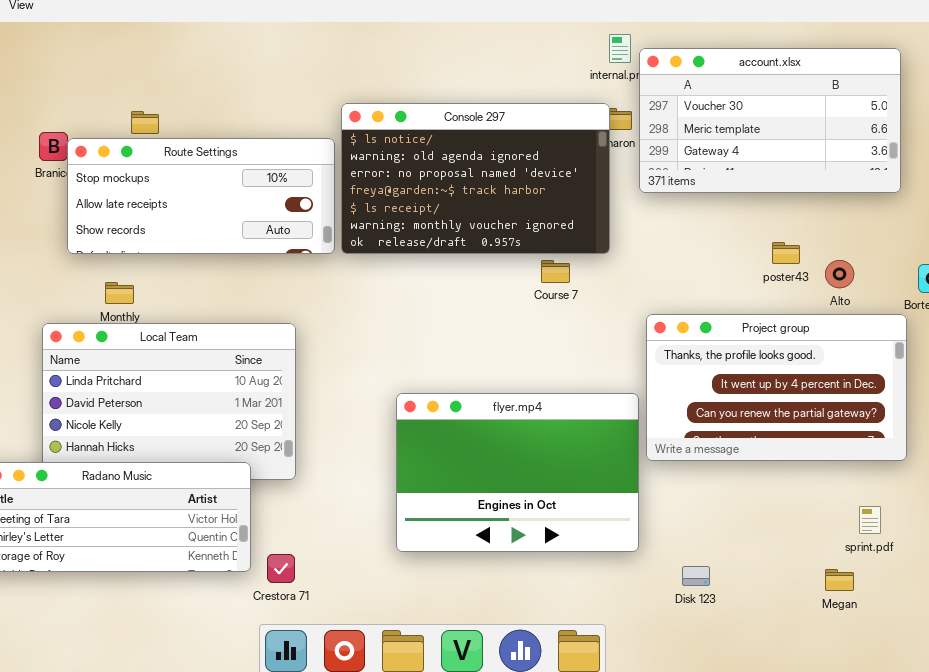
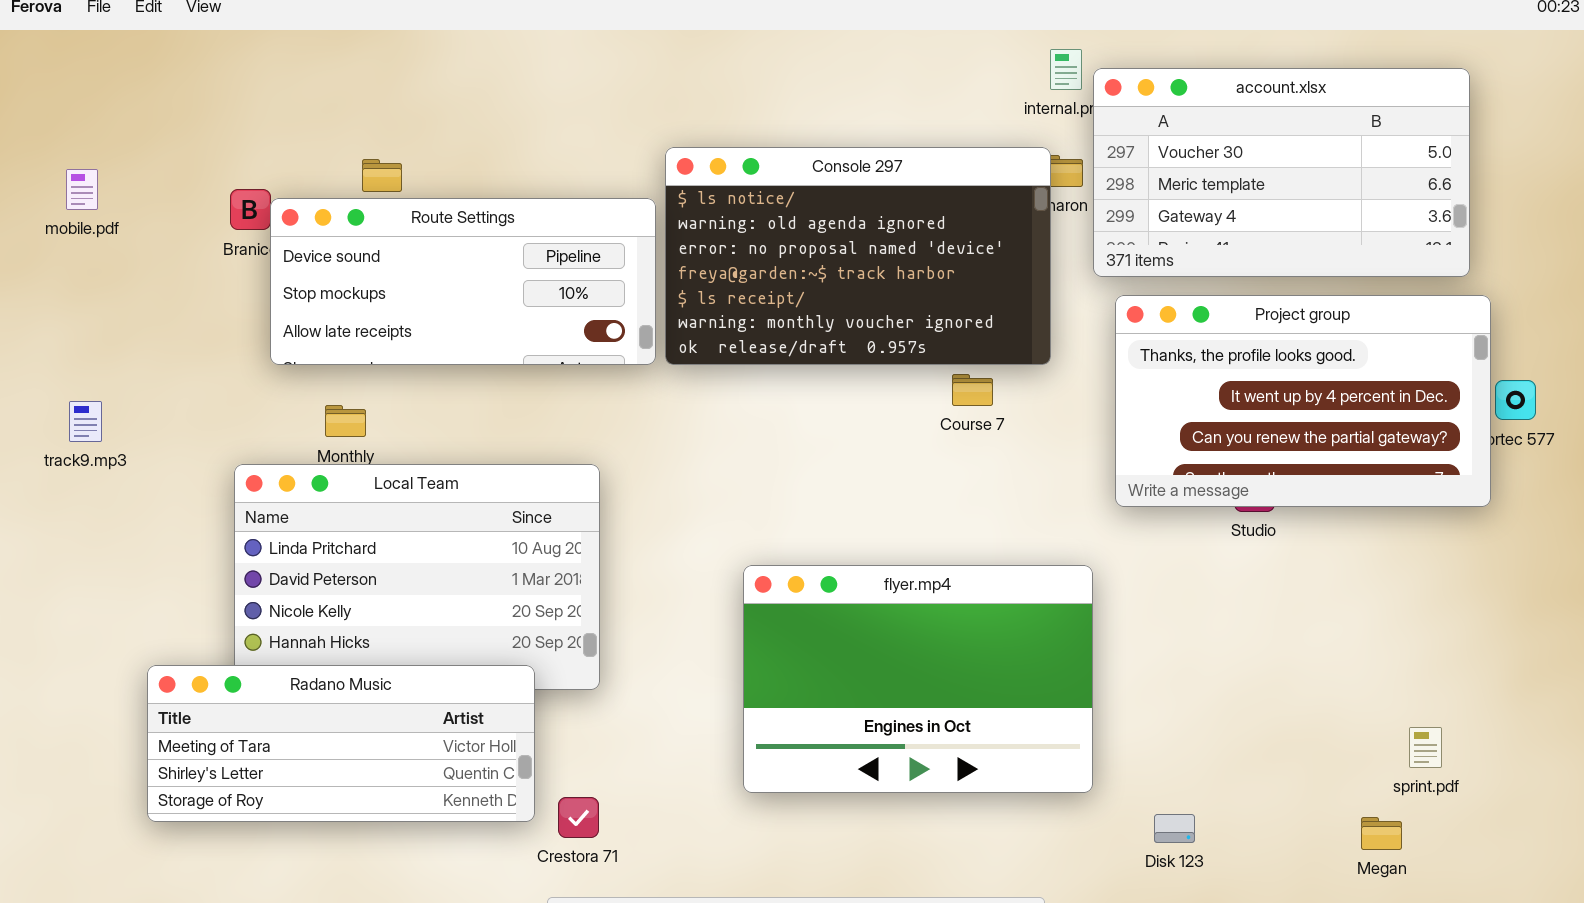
Route Settings: [67,138,335,254] -> [270,198,656,365], scrolled up 1 row
Project group: [646,314,907,461] -> [1115,295,1491,507], moved

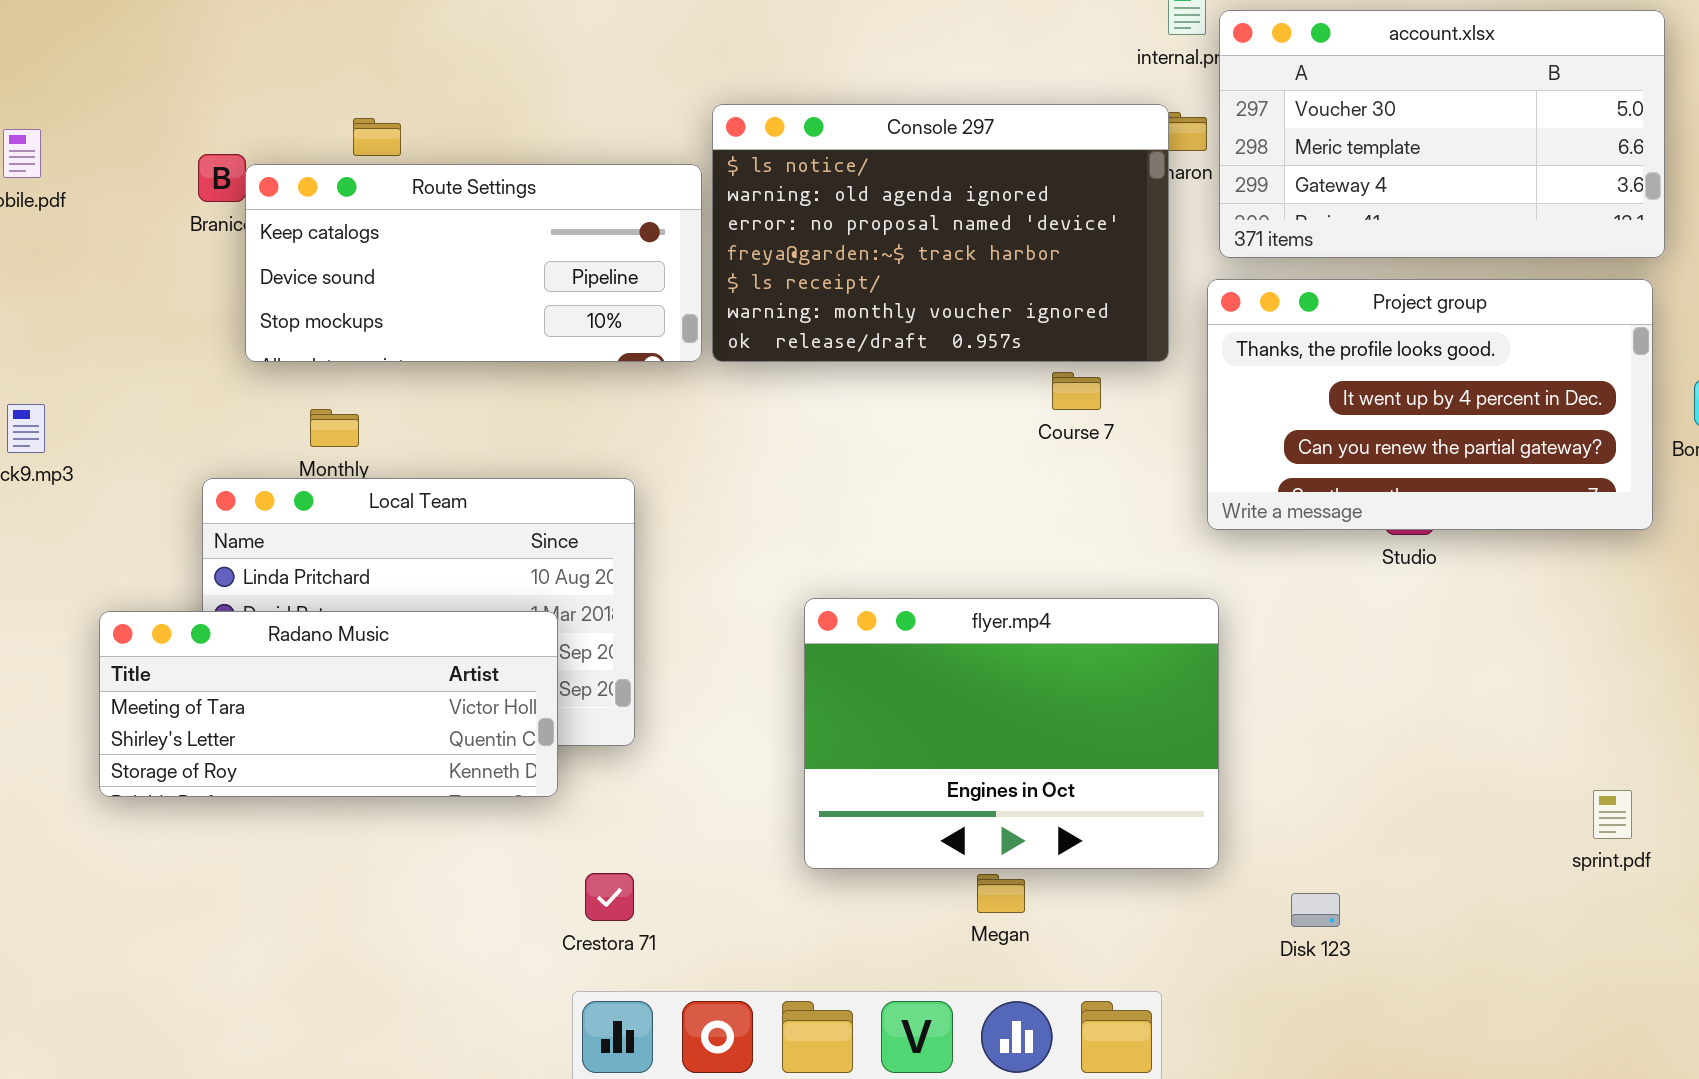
Route Settings: [270,198,656,365] -> [245,164,702,362], scrolled up 1 row
Project group: [1115,295,1491,507] -> [1207,279,1653,530], moved
Radano Music: [147,665,535,822] -> [99,611,558,797], moved
Megan: [1361,817,1402,850] -> [977,874,1025,913], moved

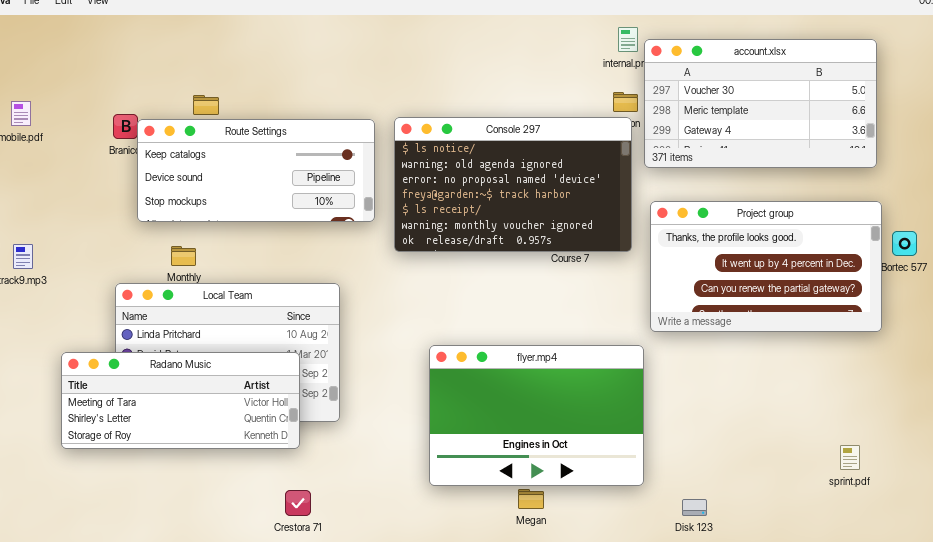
Console 297: [712,104,1169,362] -> [394,117,632,252], moved
Project group: [1207,279,1653,530] -> [650,201,882,332], moved
Crestora 71: [585,873,634,921] -> [285,490,311,516], moved

